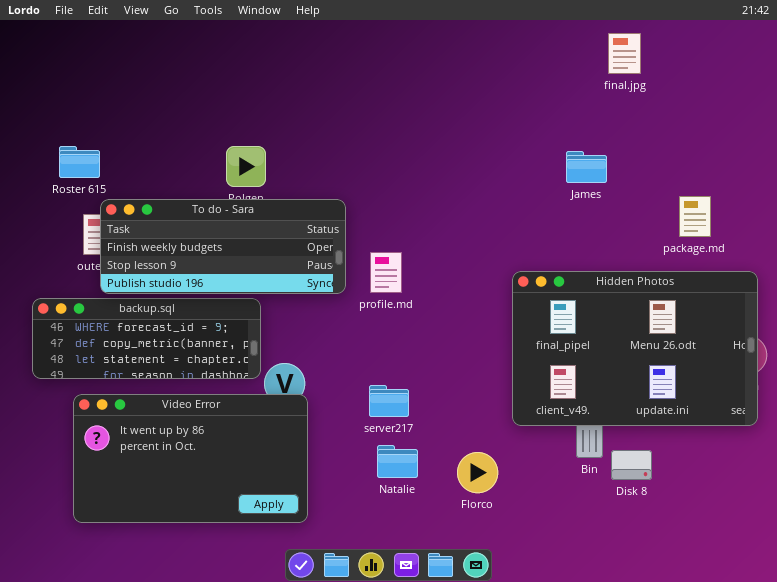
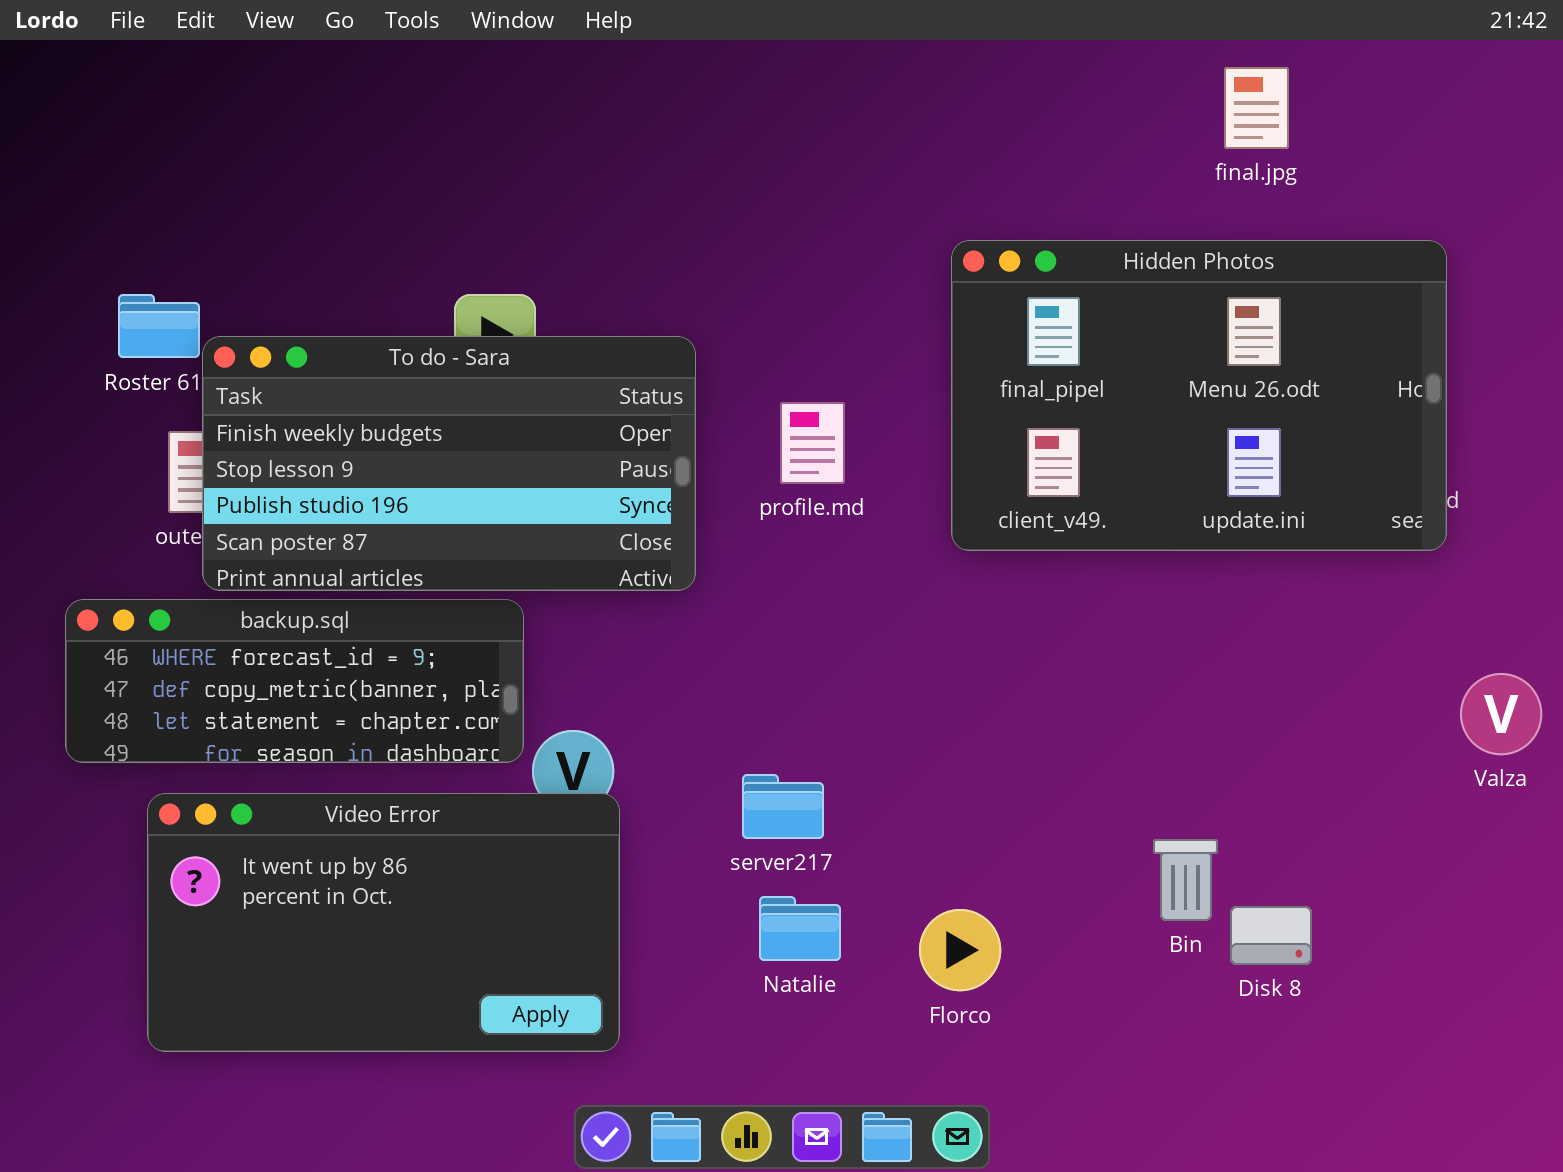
To do - Sara: [100,199,346,294] -> [202,336,696,591], resized
profile.md: [370,252,402,293] -> [780,402,845,484], moved
Hidden Photos: [512,271,758,426] -> [951,240,1447,551], moved

